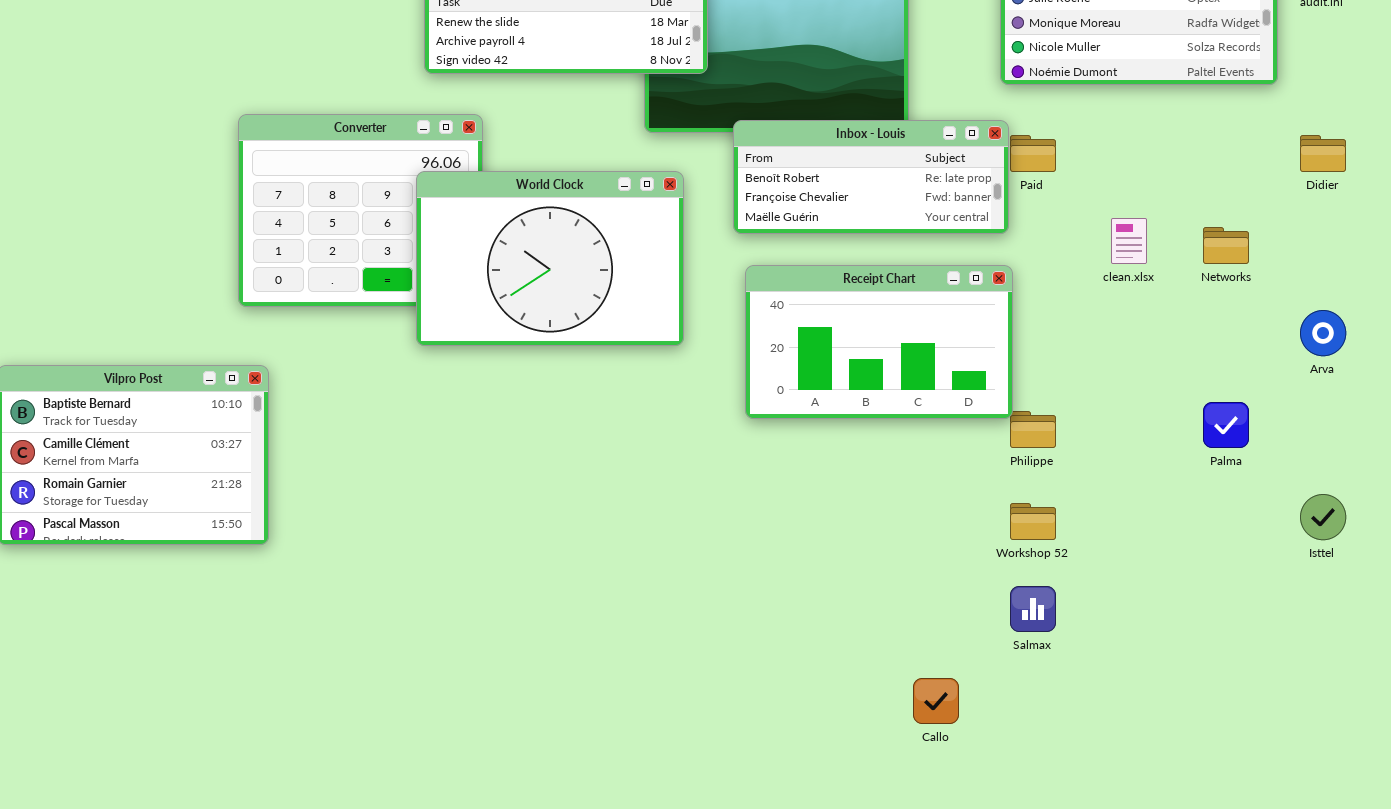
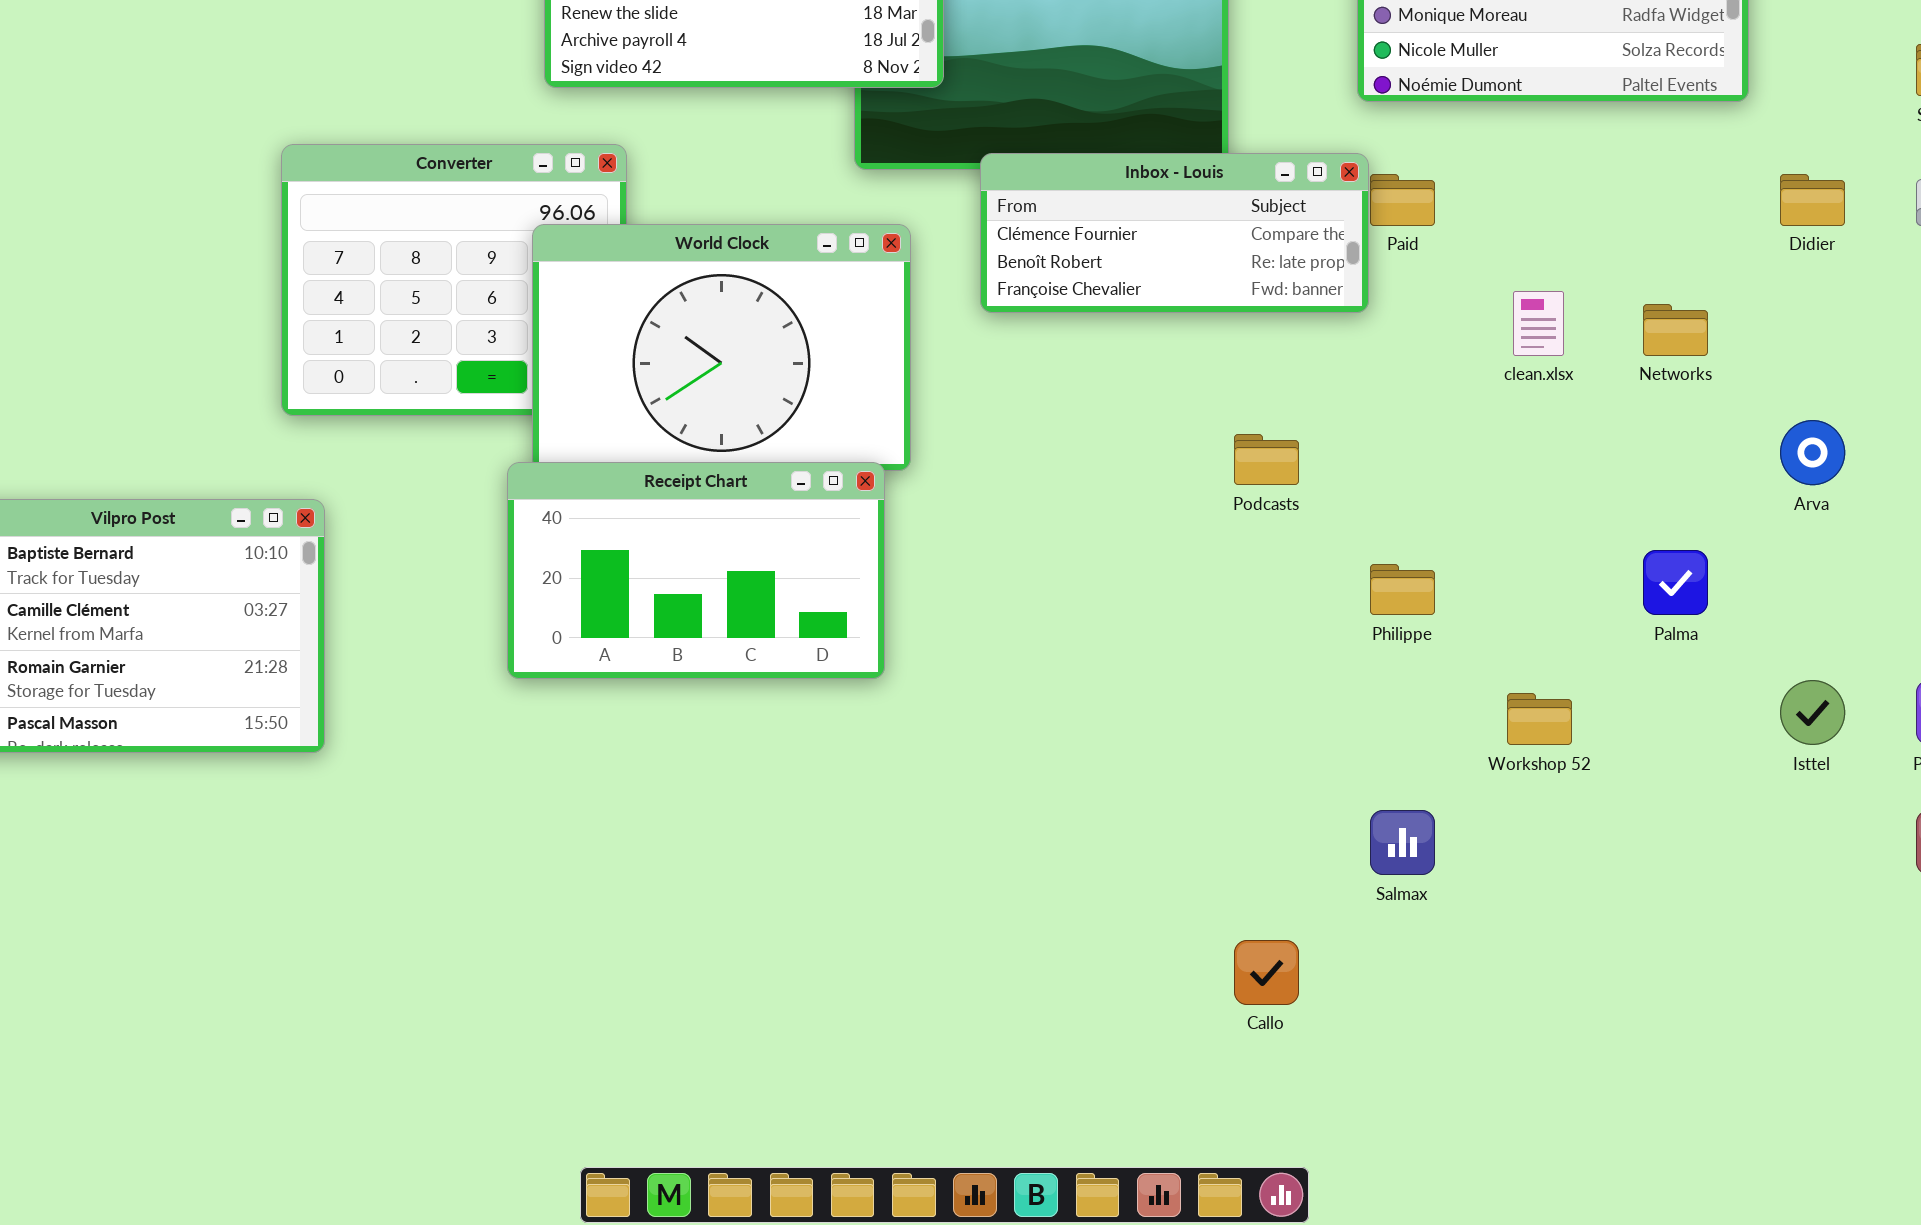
Inbox - Louis: [733,120,1009,234] -> [980,153,1369,313], scrolled up 1 row
Receipt Chart: [745,265,1013,419] -> [507,462,885,679], moved
Workshop 52: [1010,503,1056,540] -> [1507,693,1572,745], moved

